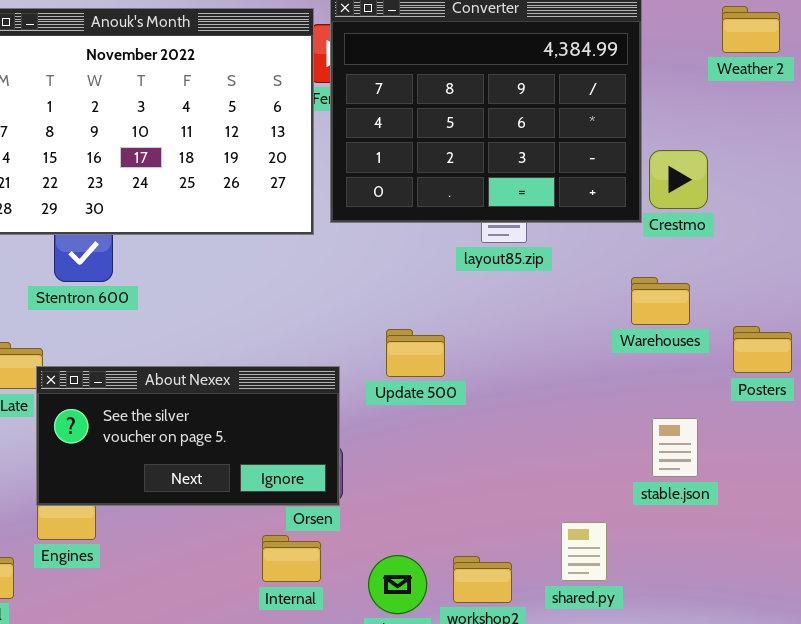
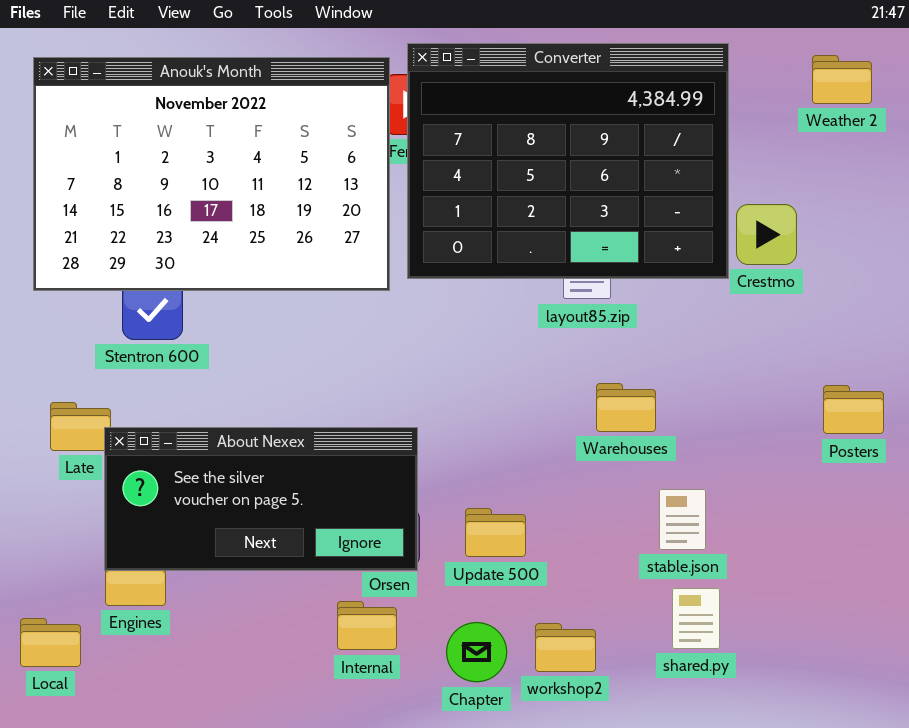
Warehouses: [631,277,690,325] -> [596,383,656,432], moved
Update 500: [386,329,445,377] -> [465,508,526,557], moved
stable.json: [652,418,698,477] -> [659,489,706,550], moved
shared.py: [561,522,607,581] -> [672,588,720,649], moved

